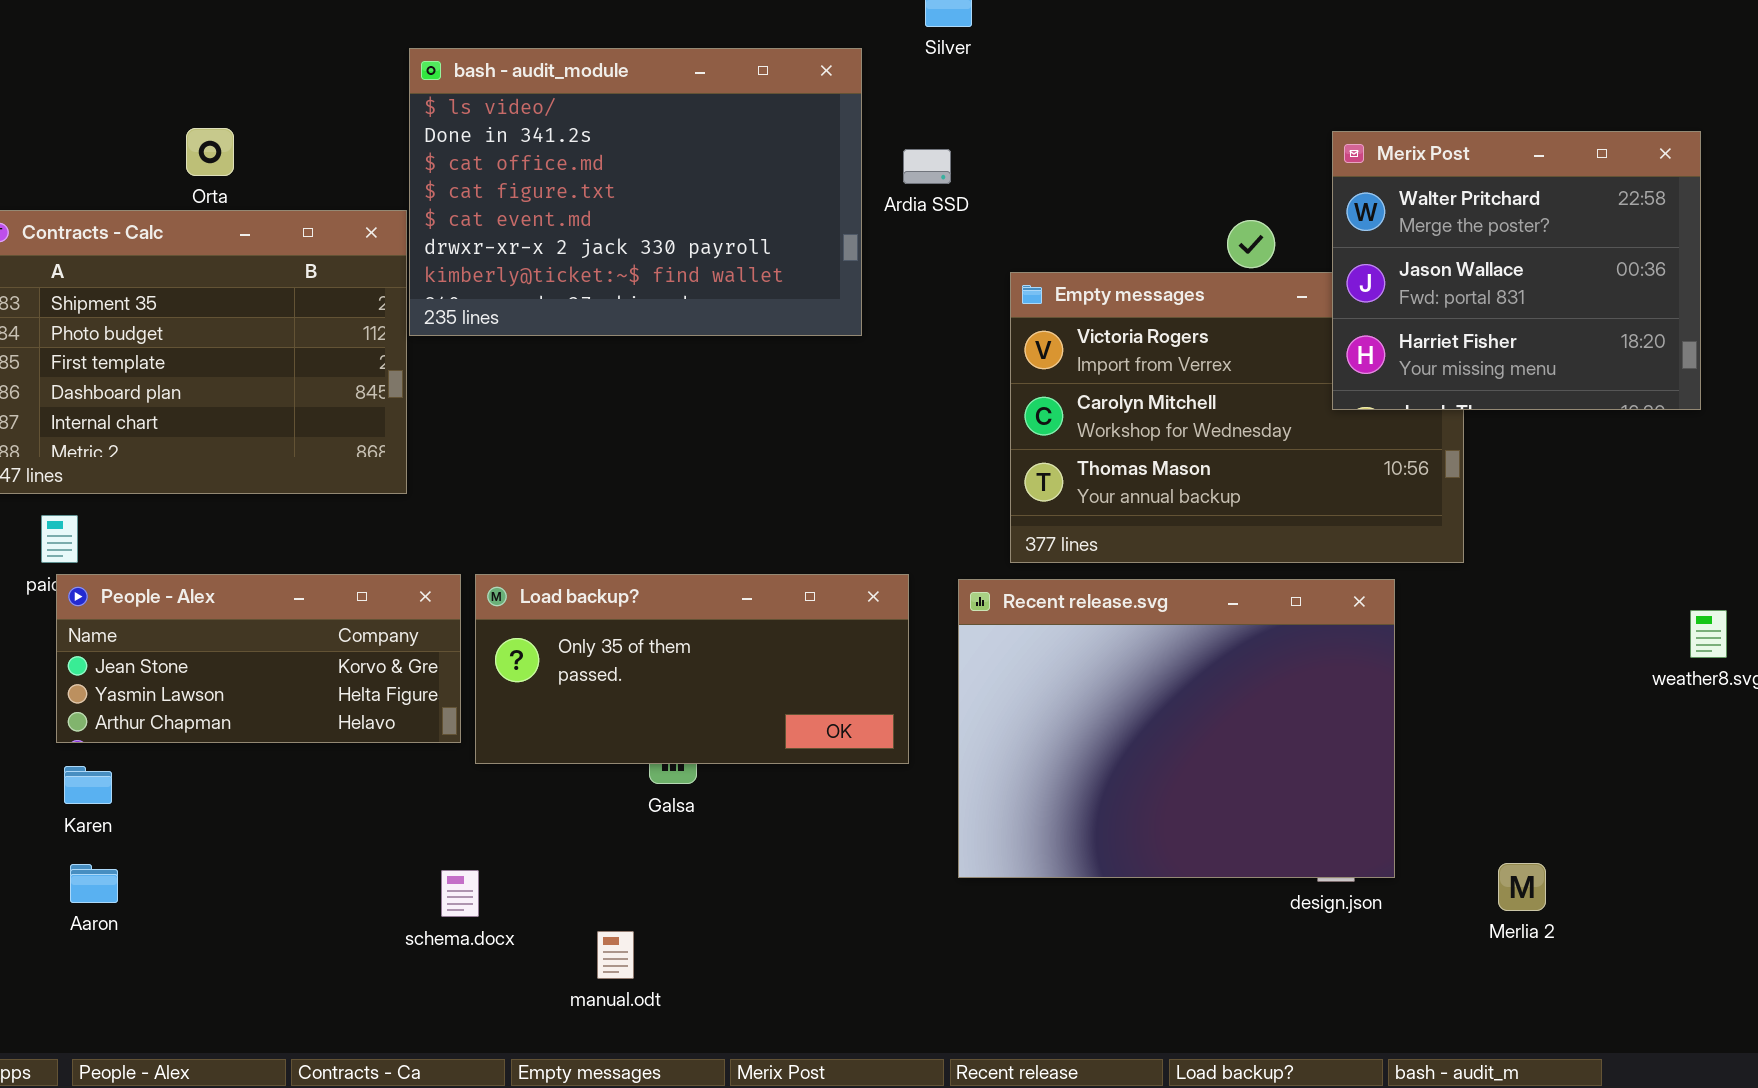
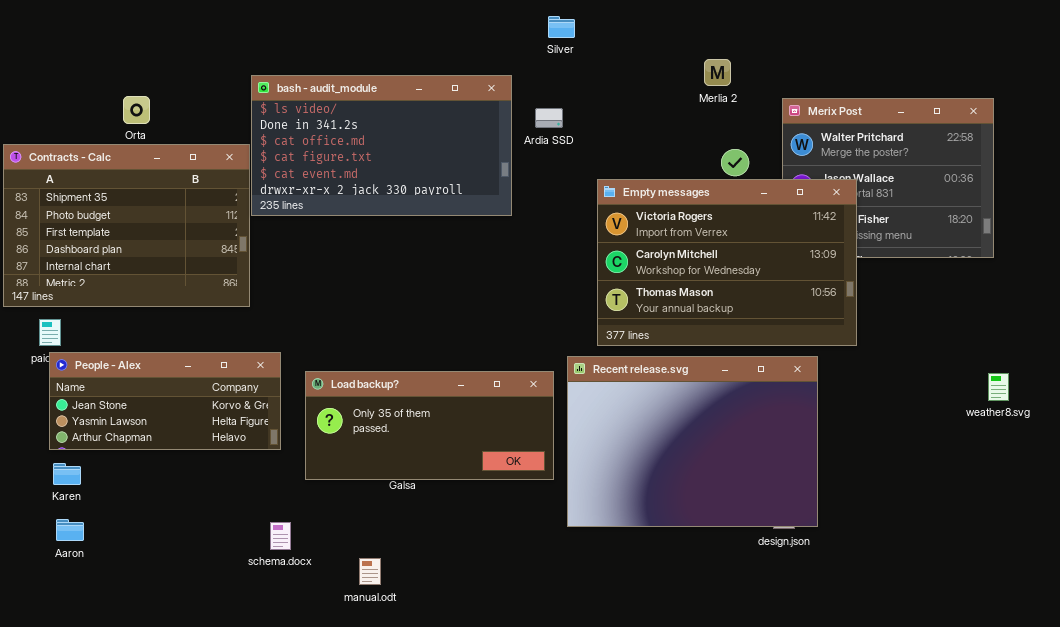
bash - audit_module: [409,48,862,336] -> [251,75,512,216], resized
Empty messages: [1010,272,1464,563] -> [597,179,857,346], raised
Load backup?: [475,574,909,764] -> [305,371,554,480], moved
Merlia 2: [1498,863,1546,911] -> [704,59,731,86], moved

